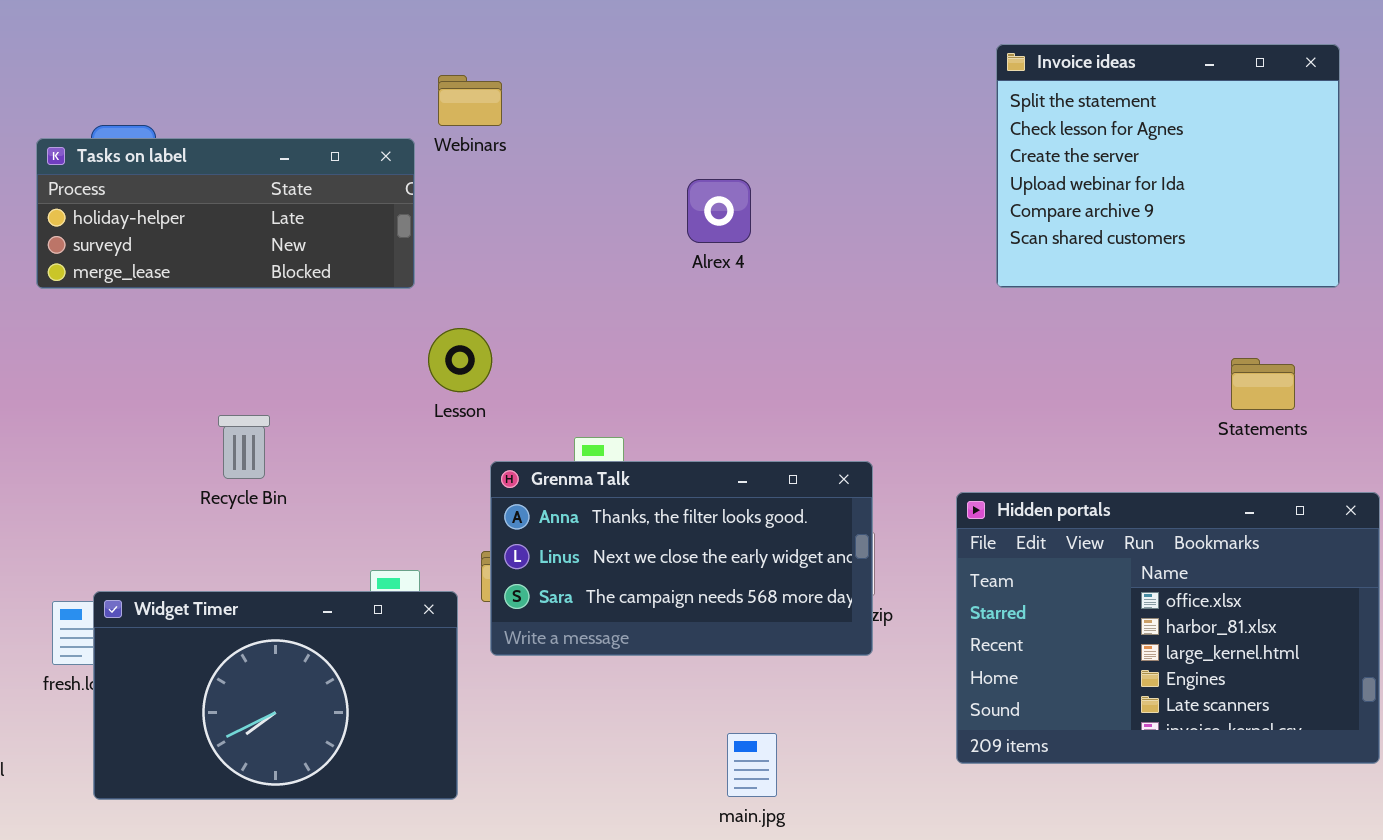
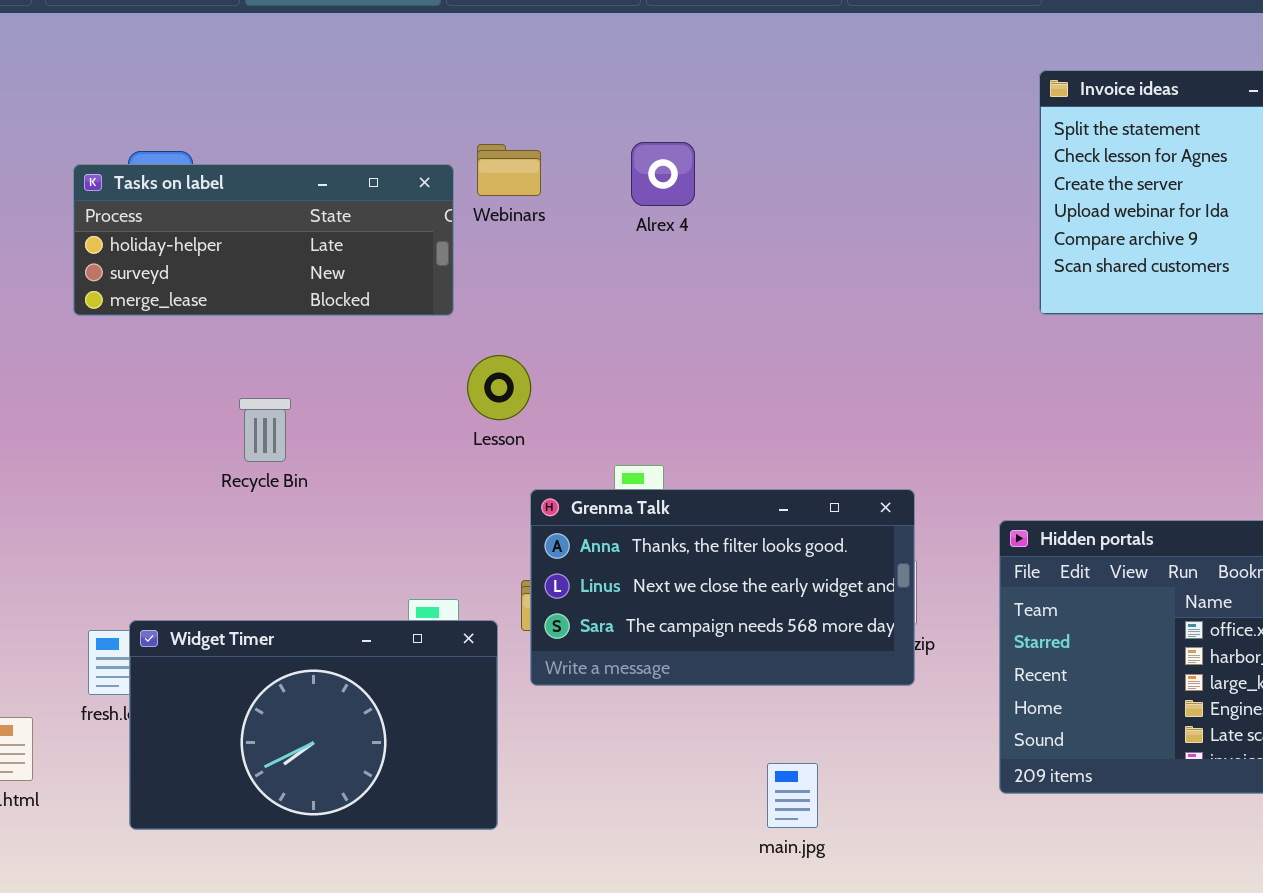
Webinars: [438,75,502,126] -> [477,144,541,196], moved
Alrex 4: [687,179,751,243] -> [631,142,695,206], moved
Recycle Bin: [218,415,270,479] -> [239,398,291,462], moved

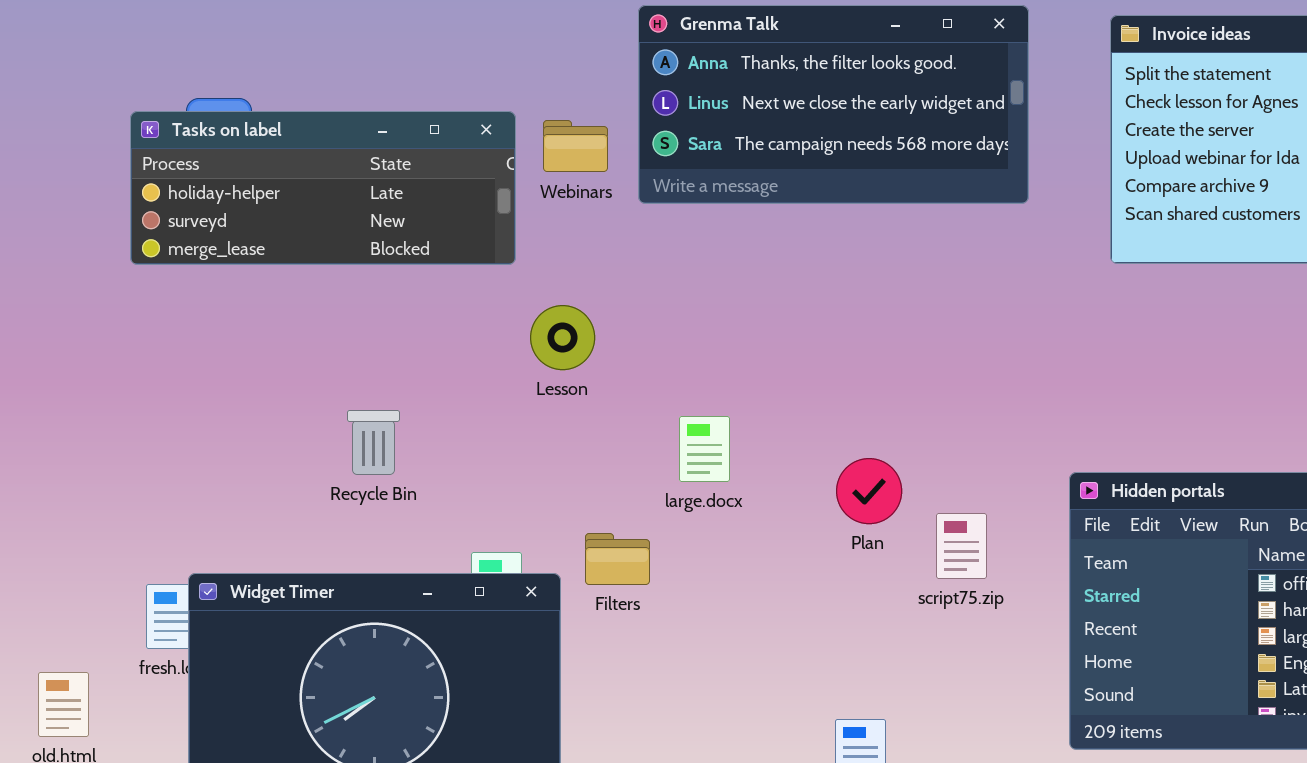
Webinars: [477,144,541,196] -> [543,120,608,172], moved
Recycle Bin: [239,398,291,462] -> [347,410,400,475], moved
Grenma Talk: [530,489,915,686] -> [638,5,1029,204], moved

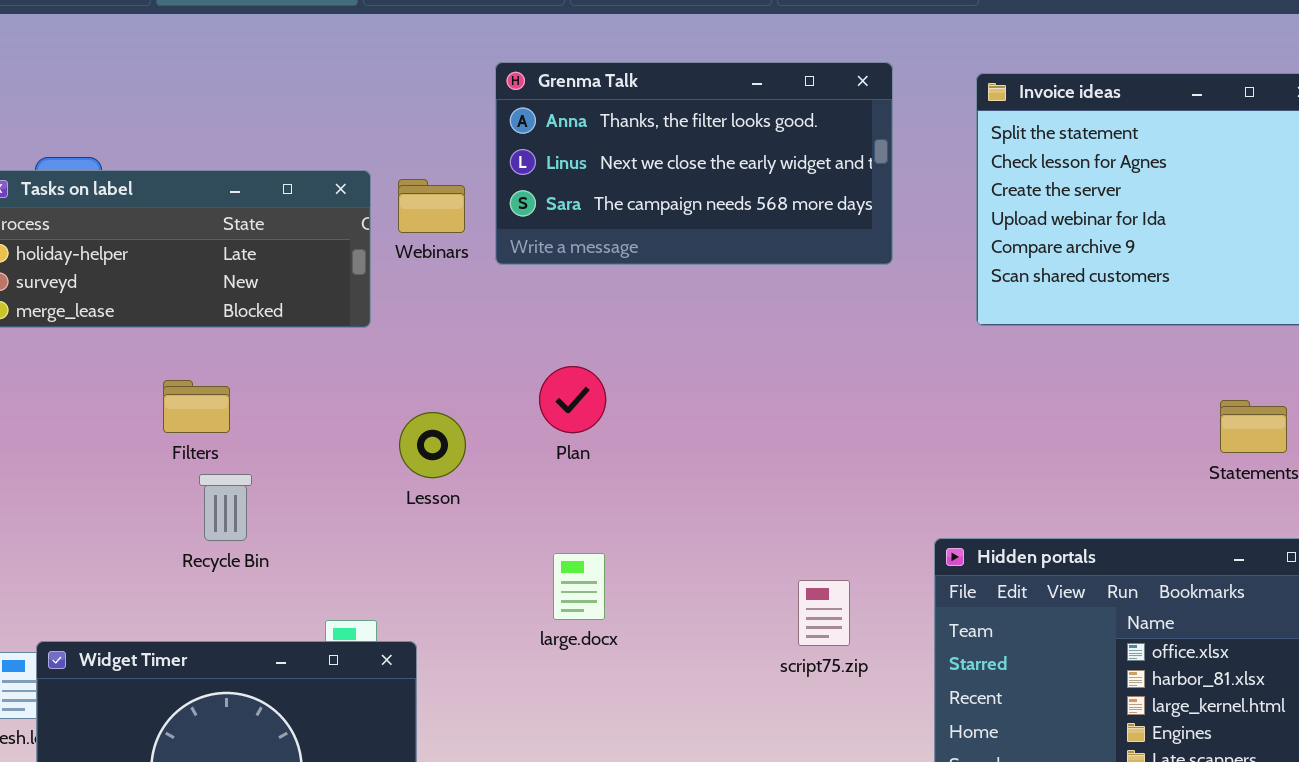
Lesson: [530,305,595,370] -> [399,412,466,478], moved
large.docx: [679,416,730,482] -> [553,553,605,620], moved
Plan: [836,458,902,524] -> [539,366,606,433], moved
Filters: [585,533,650,585] -> [163,380,230,433], moved

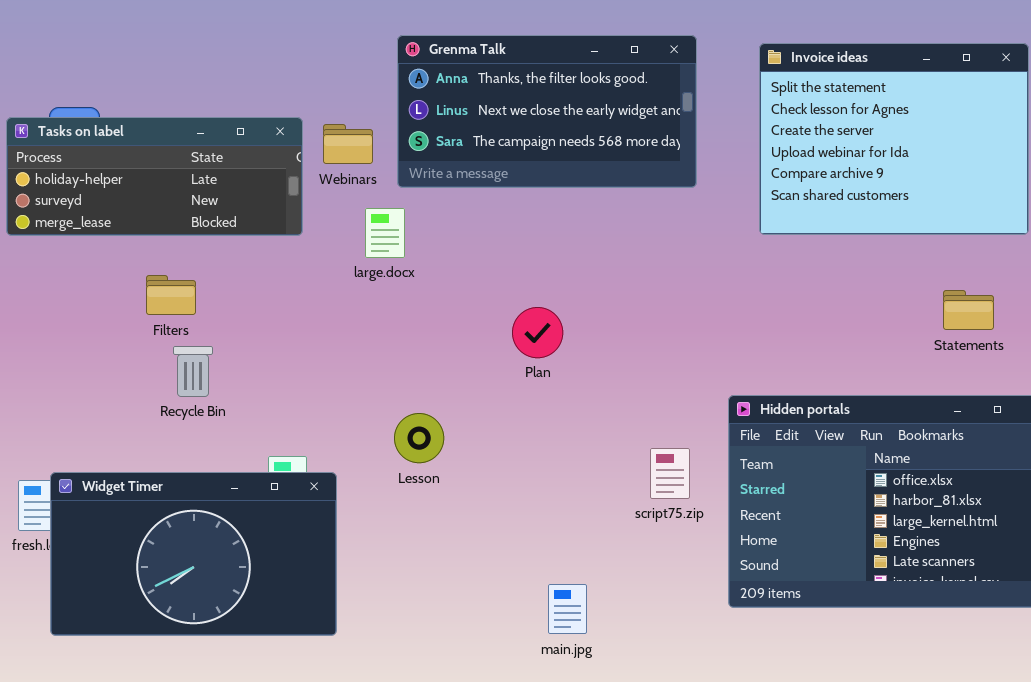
Plan: [539,366,606,433] -> [512,307,563,358], moved
Lesson: [399,412,466,478] -> [394,413,444,463], moved
large.docx: [553,553,605,620] -> [365,208,405,258], moved
script75.zip: [798,580,850,646] -> [650,448,690,499], moved

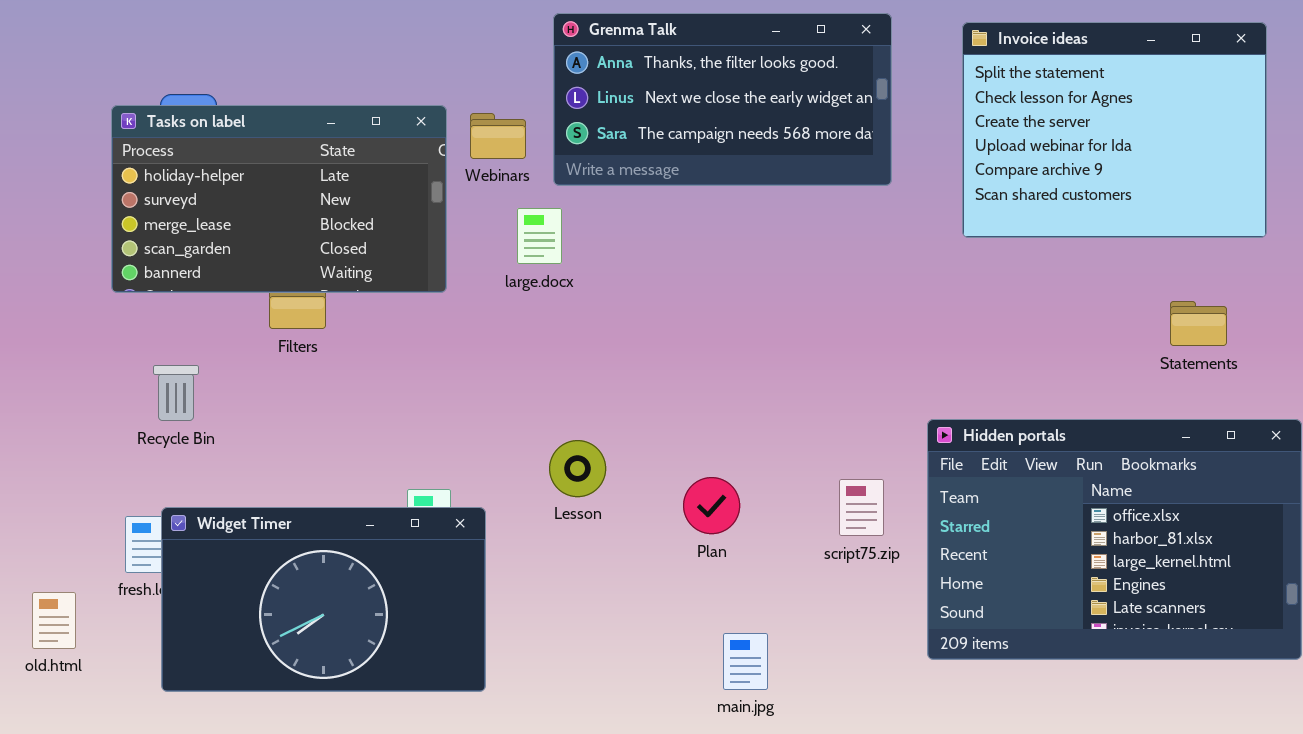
Tasks on label: [6,117,303,236] -> [111,105,447,293], resized
Plan: [512,307,563,358] -> [683,477,740,534], moved
Recycle Bin: [173,346,213,397] -> [153,365,199,421], moved

